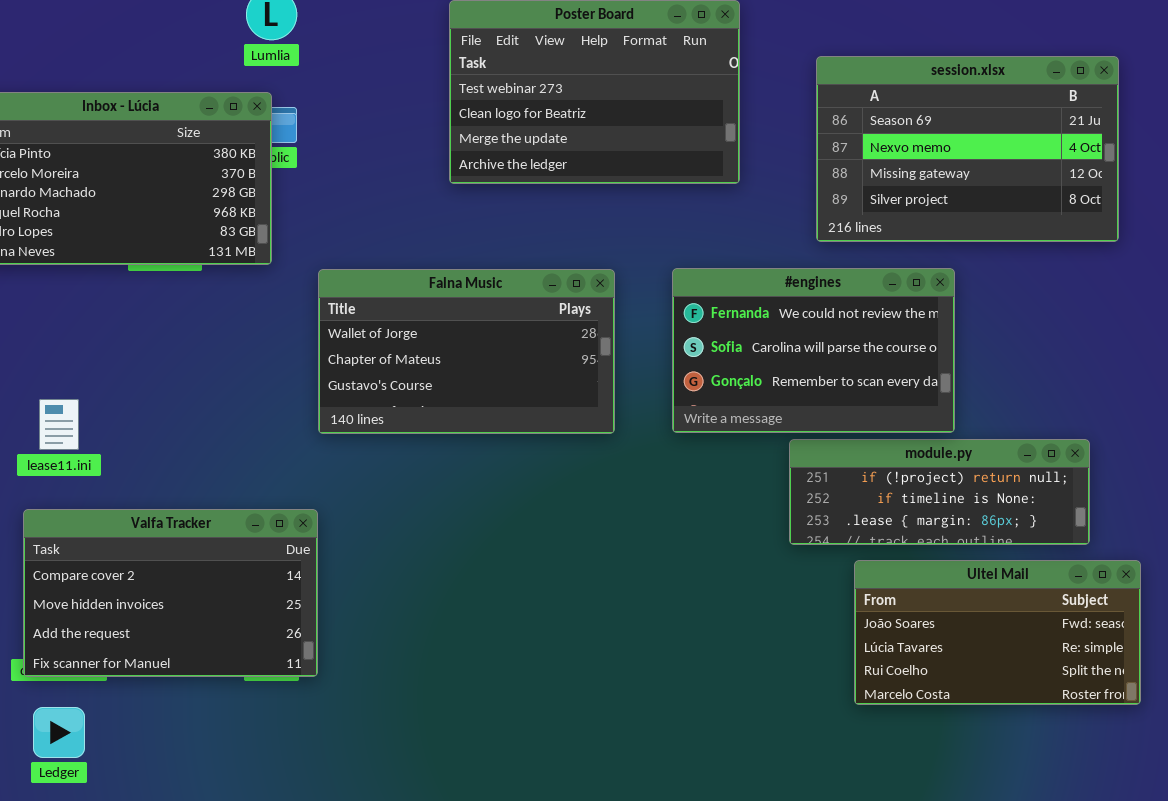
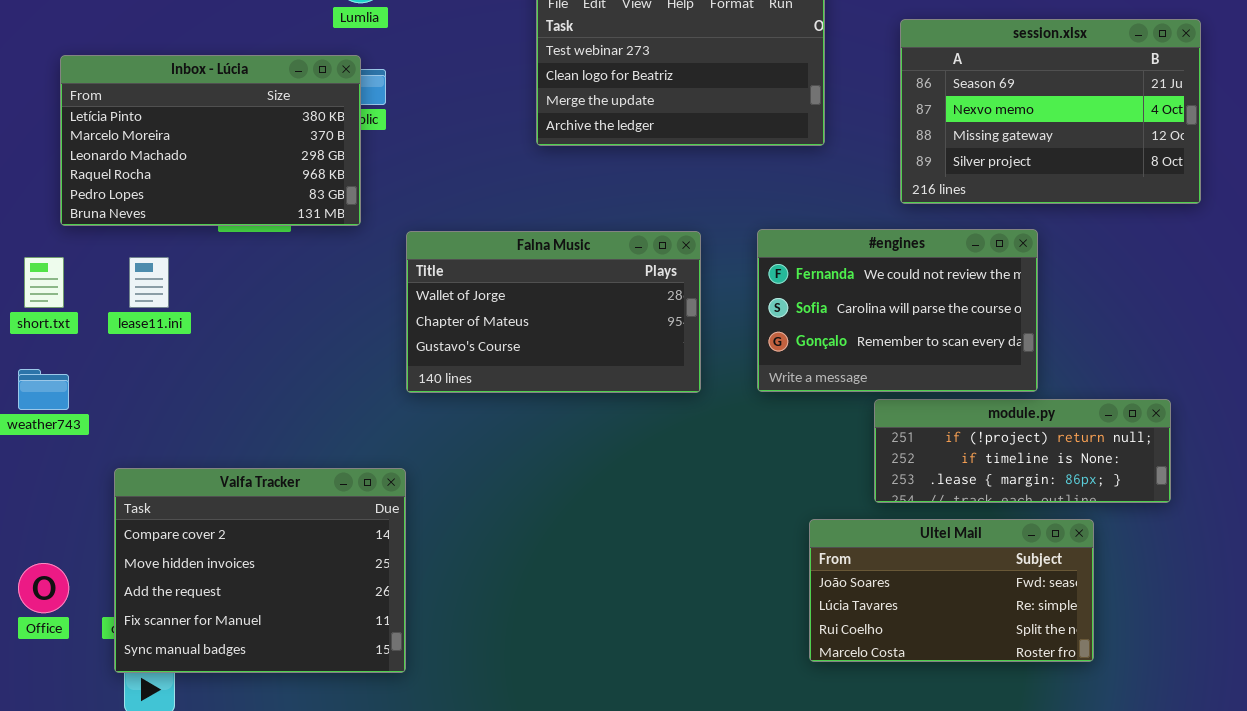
lease11.ini: [39,399,79,450] -> [129,257,169,308], moved
Valfa Tracker: [23,509,318,677] -> [114,468,406,673], resized
Ultel Mail: [854,560,1141,705] -> [809,519,1094,662], moved

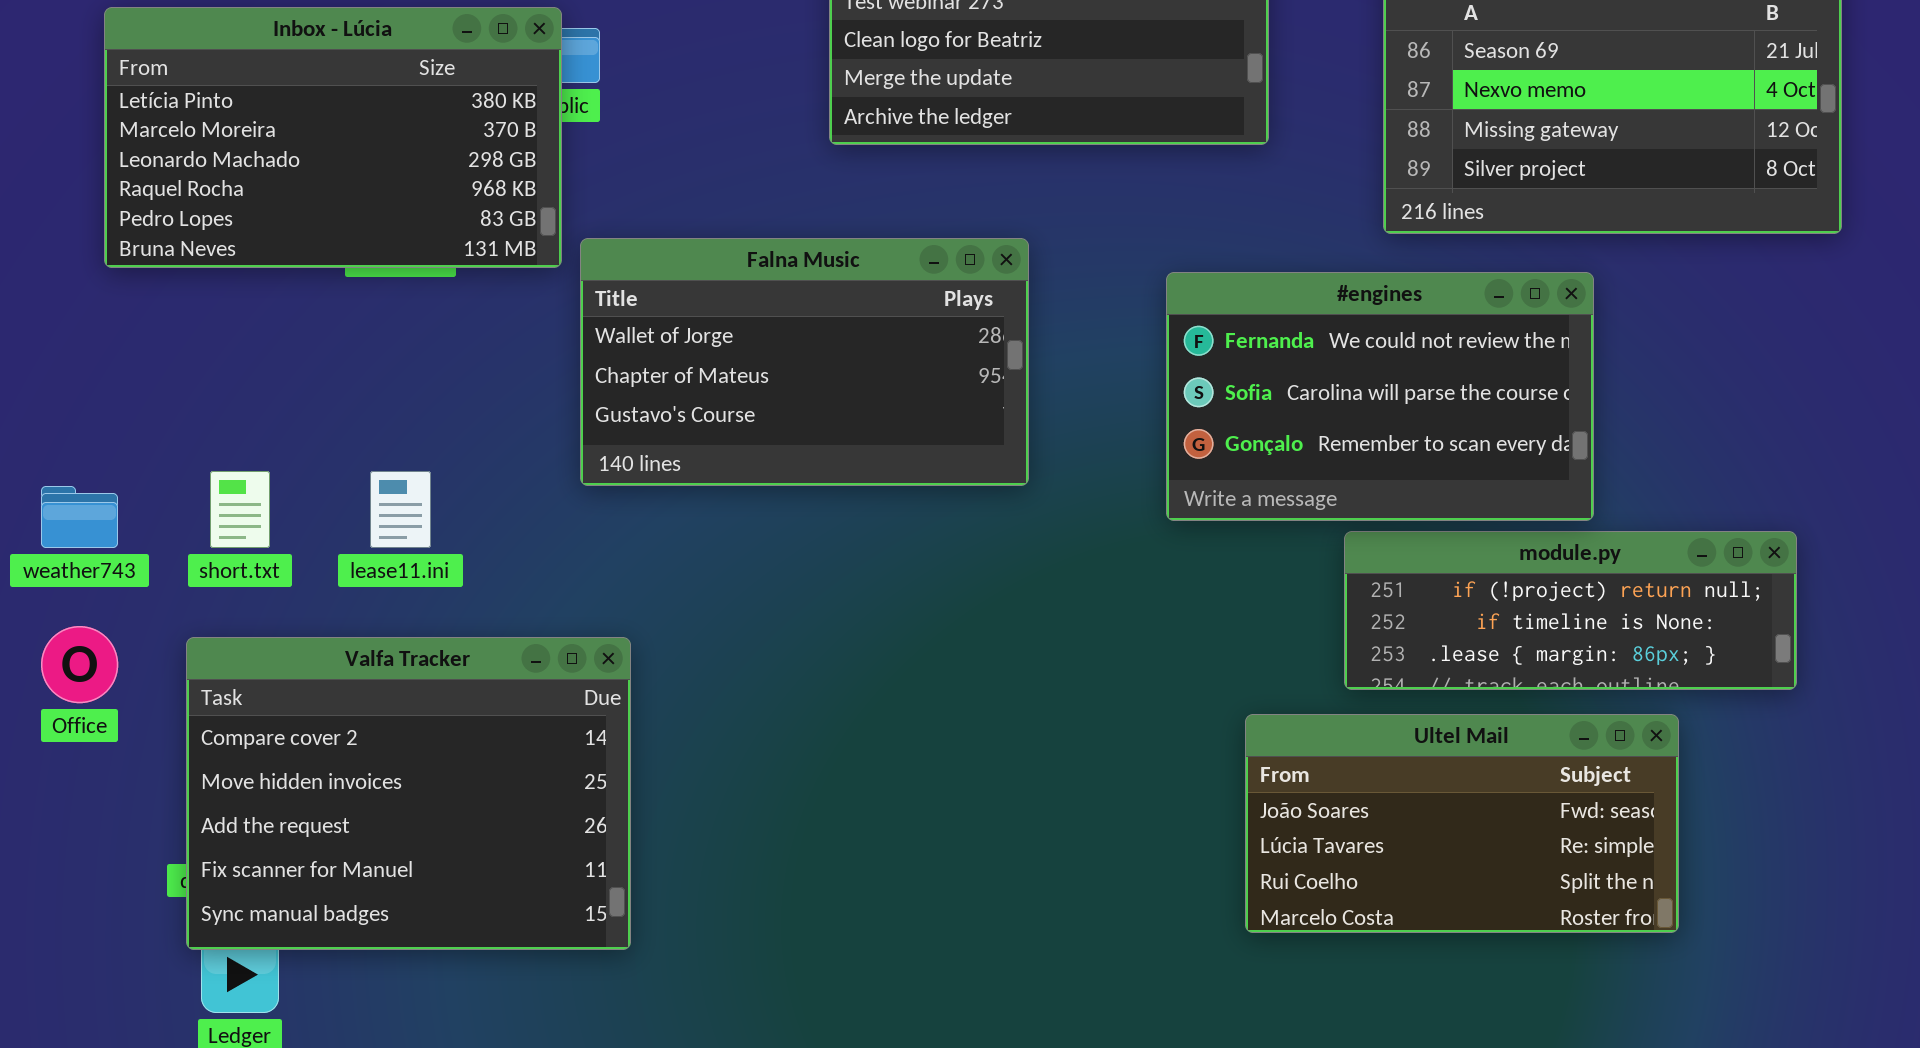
Falna Music: [406,231,701,393] -> [580,238,1029,486], moved
short.txt: [24,257,64,308] -> [210,471,270,548], moved
lease11.ini: [129,257,169,308] -> [370,471,431,548], moved
Office: [18,563,69,613] -> [41,626,118,703], moved

